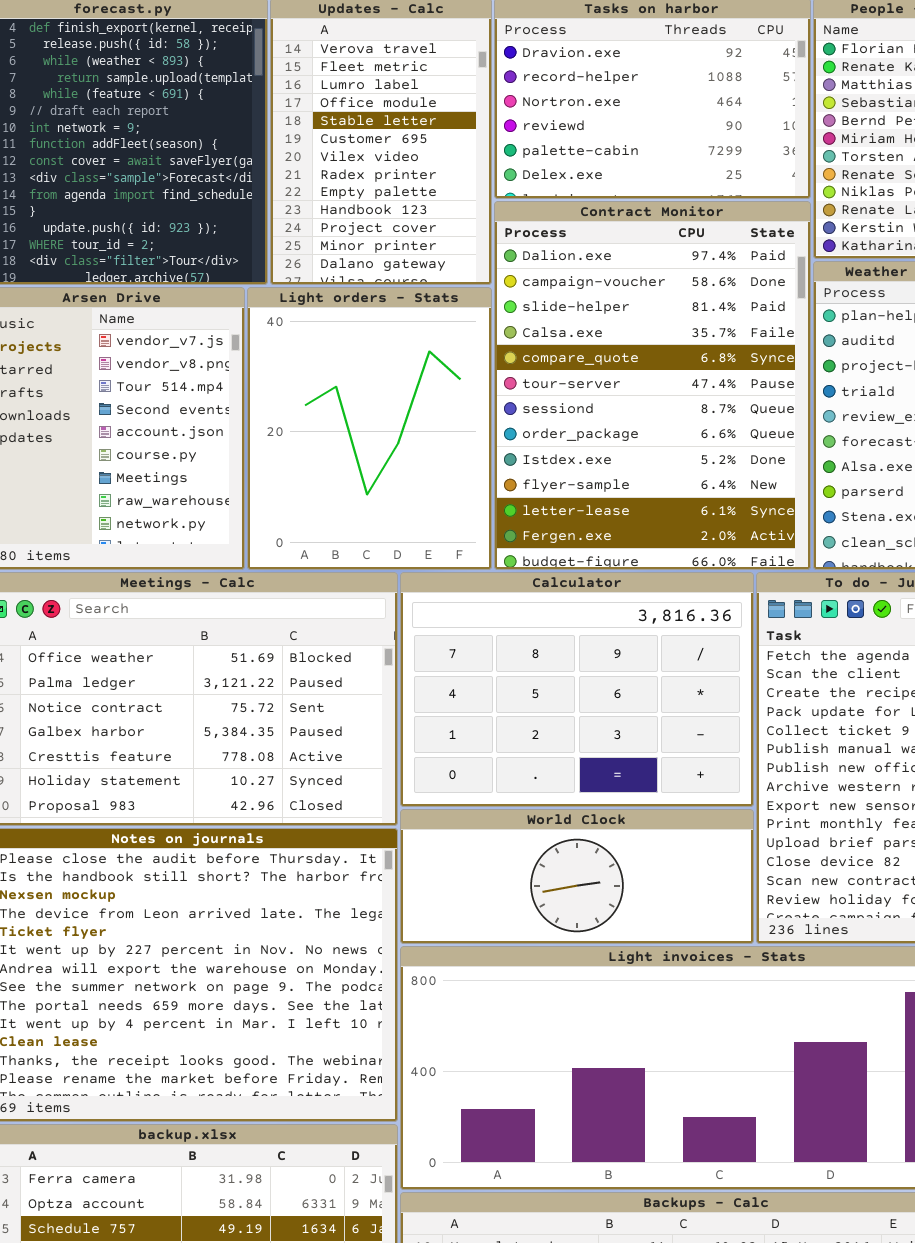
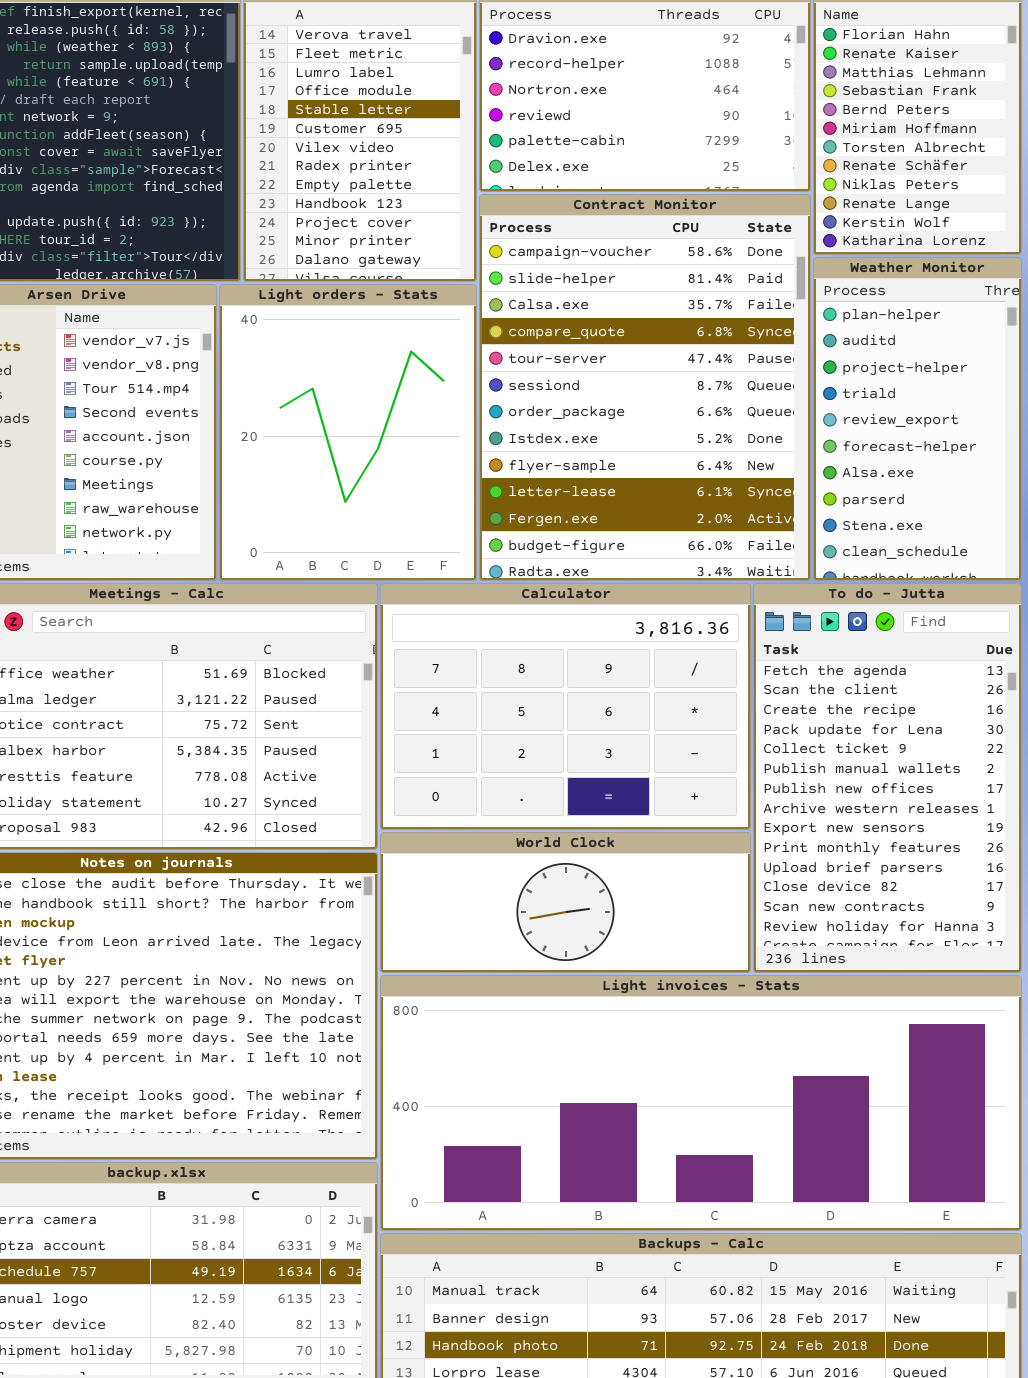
Contract Monitor: [494,201,811,570] -> [479,194,811,581], scrolled down 1 row

